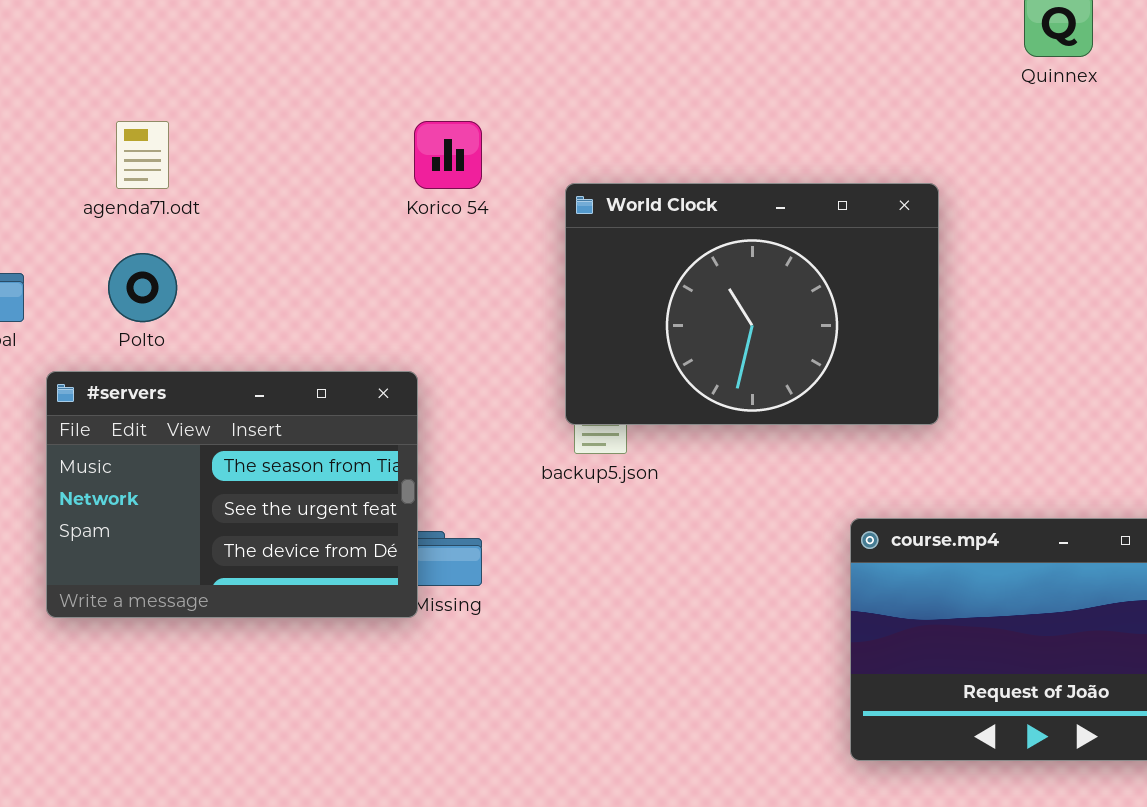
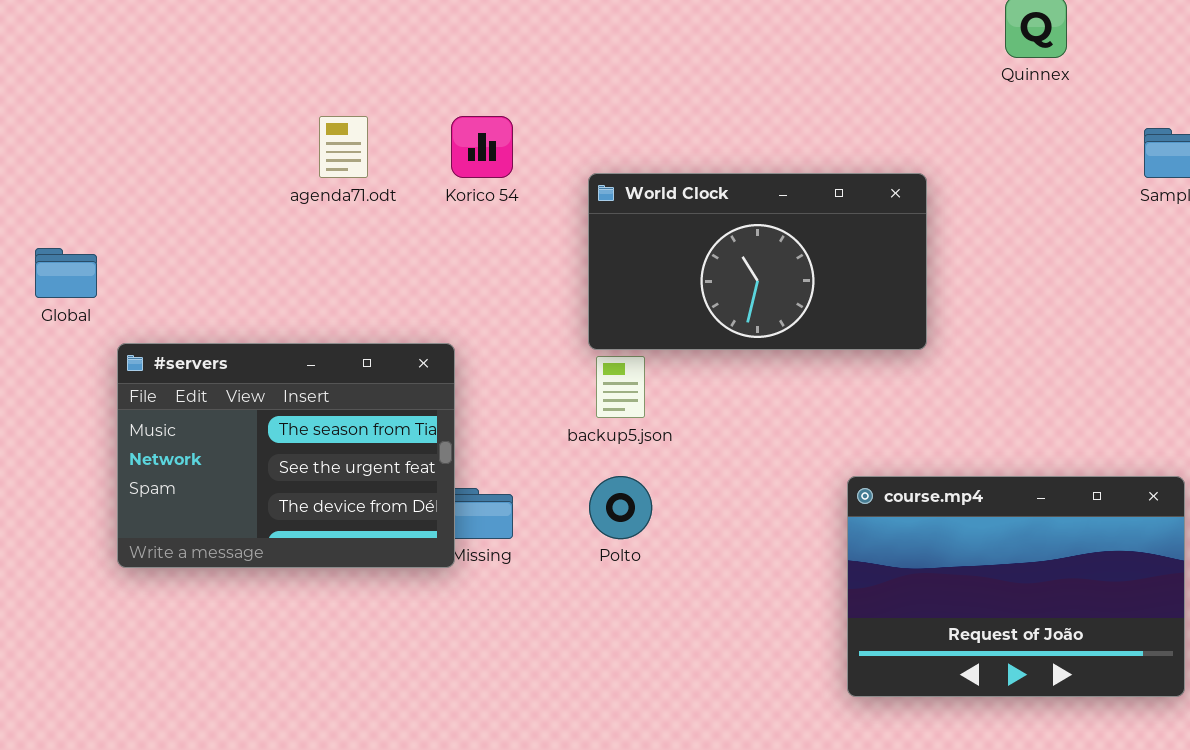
agenda71.odt: [116,121,169,189] -> [319,116,368,178], moved
World Clock: [565,183,939,425] -> [588,173,927,350], resized
Polto: [108,253,177,322] -> [589,476,652,539], moved

